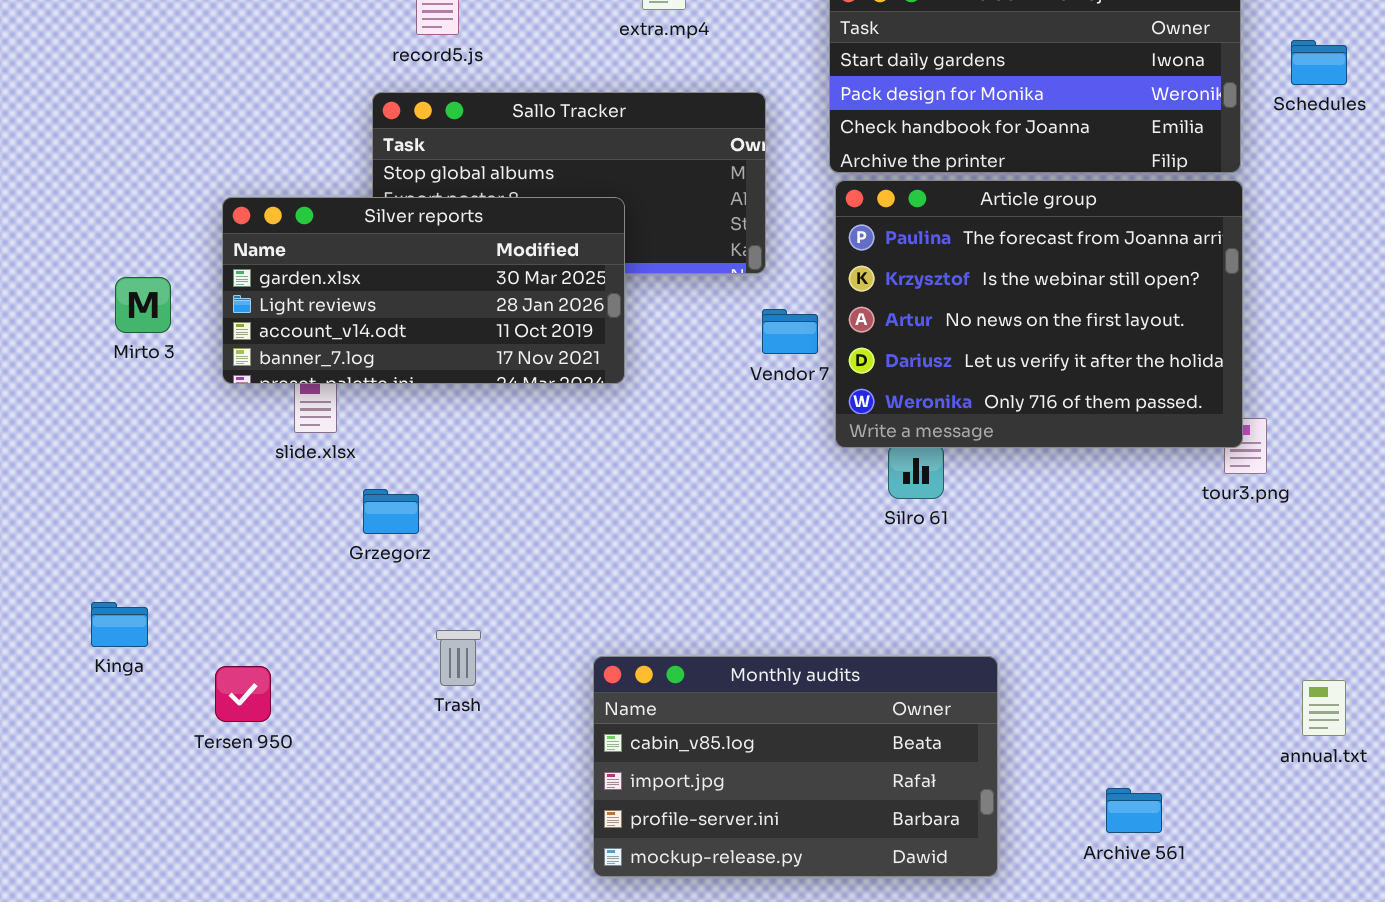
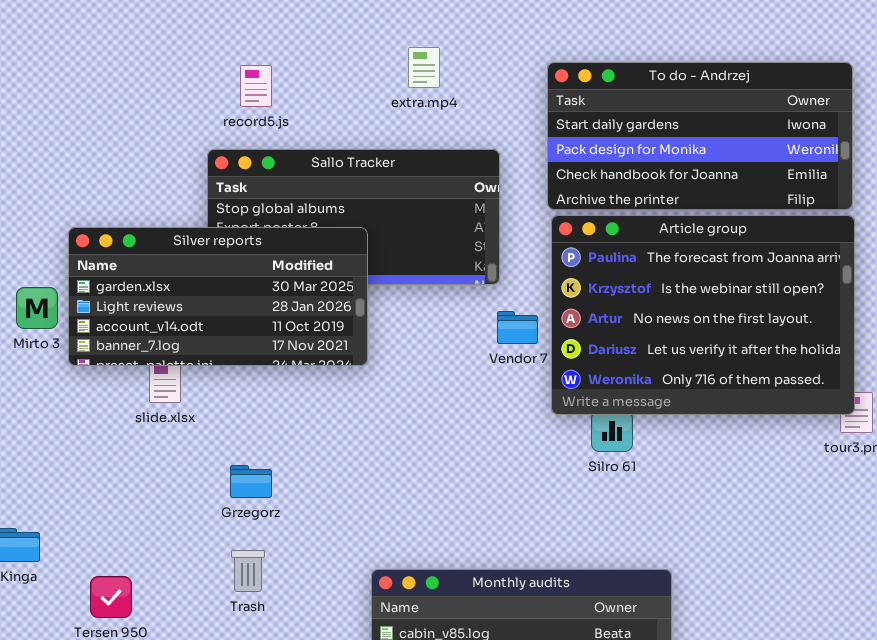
Silver reports: [222,197,625,384] -> [68,227,368,366], moved
Grzegorz: [363,489,419,534] -> [230,465,272,498], moved
Trash: [436,630,481,686] -> [231,550,265,592], moved

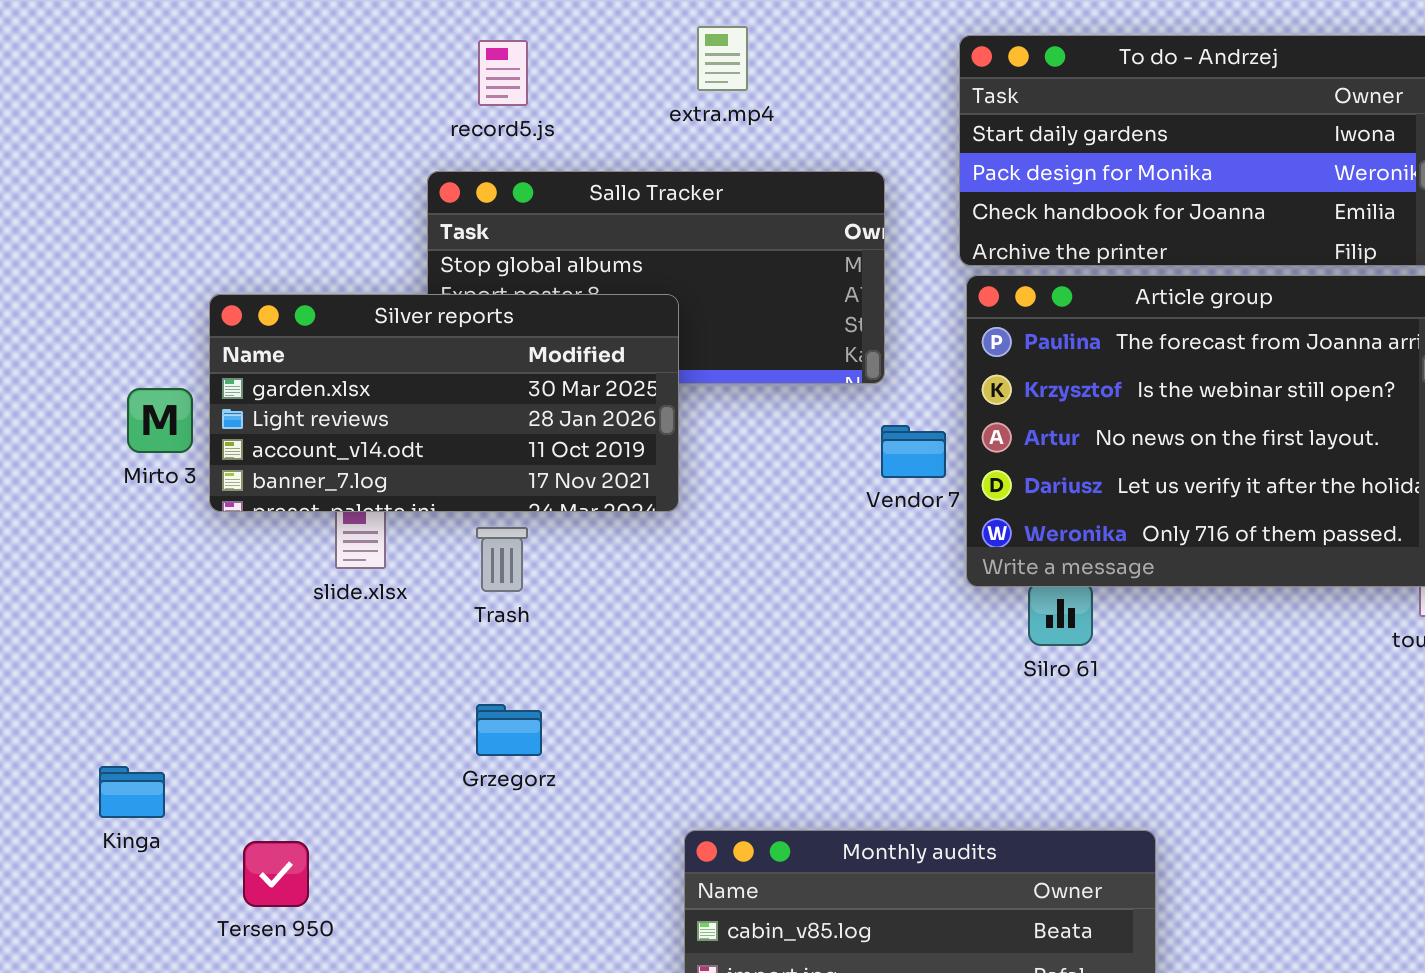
extra.mp4: [408,47,440,88] -> [697,26,748,91], moved
Grzegorz: [230,465,272,498] -> [476,704,542,756], moved
Trash: [231,550,265,592] -> [476,527,528,592], moved

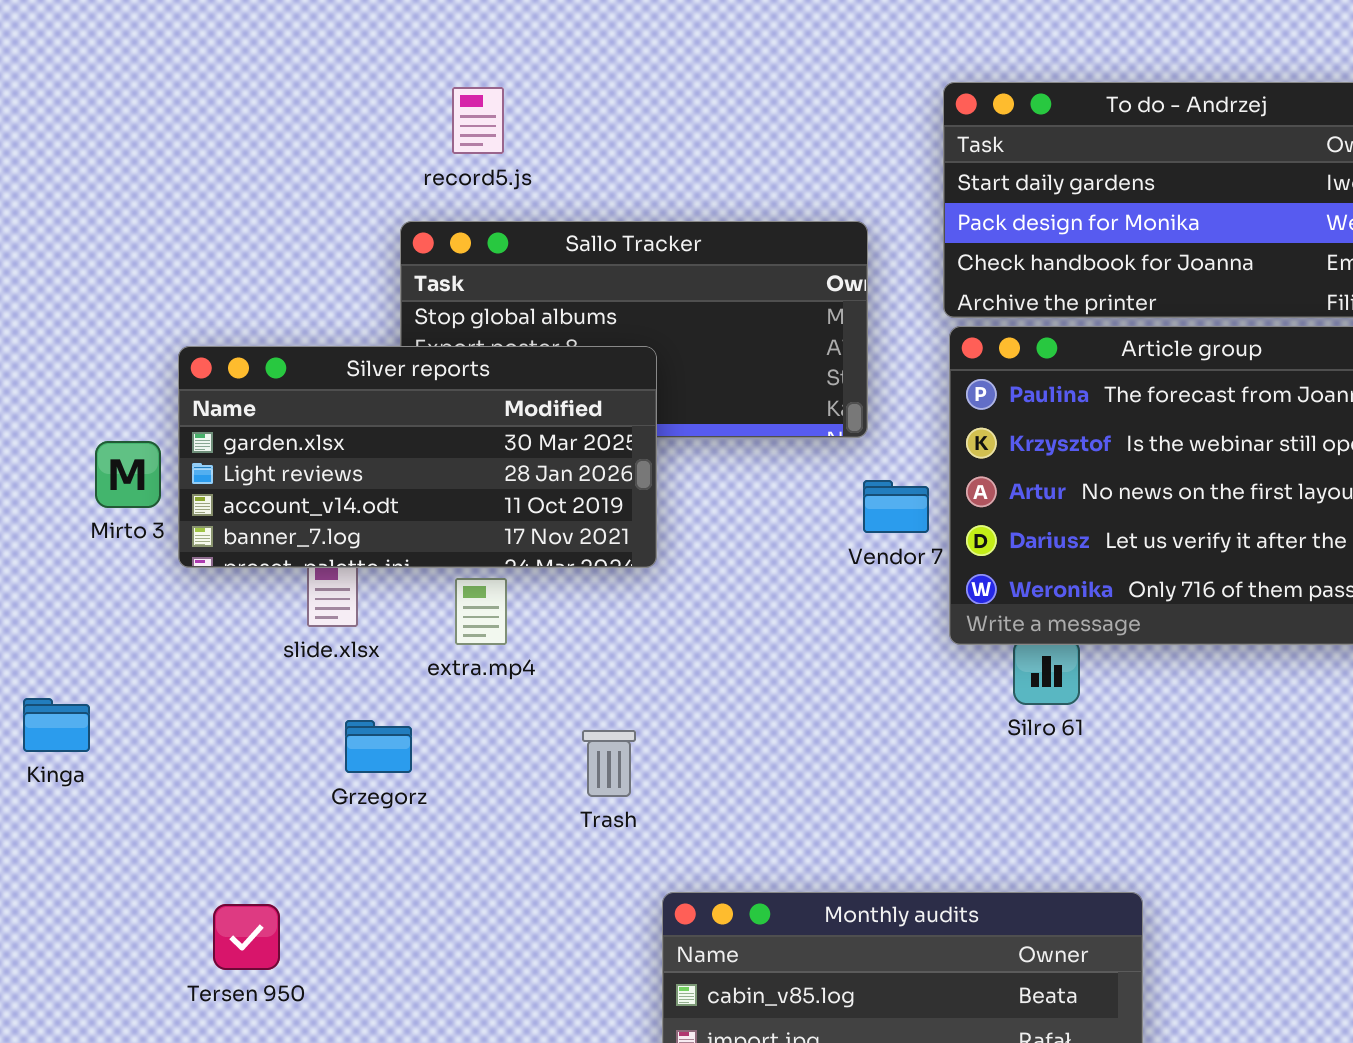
extra.mp4: [697,26,748,91] -> [455,578,507,645], moved
Trash: [476,527,528,592] -> [582,730,636,797], moved
Grzegorz: [476,704,542,756] -> [345,720,412,773], moved
Kinga: [99,766,165,818] -> [23,698,90,752], moved

